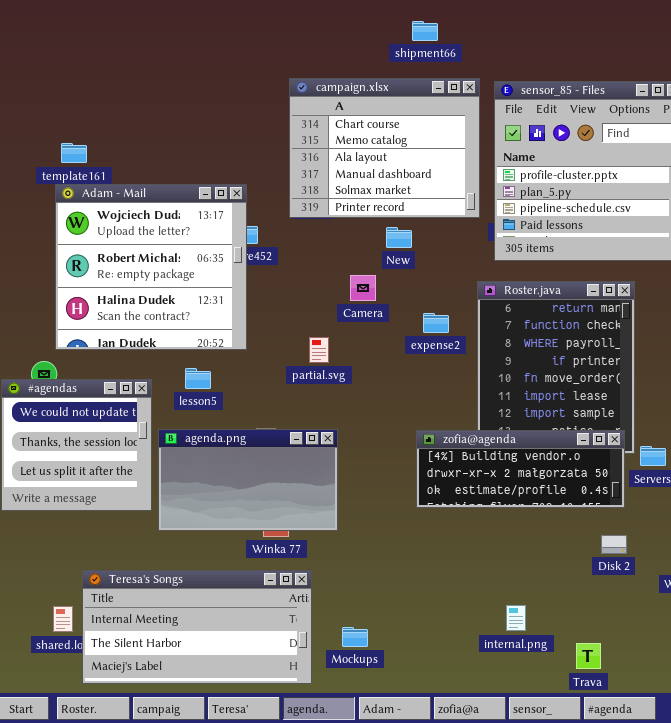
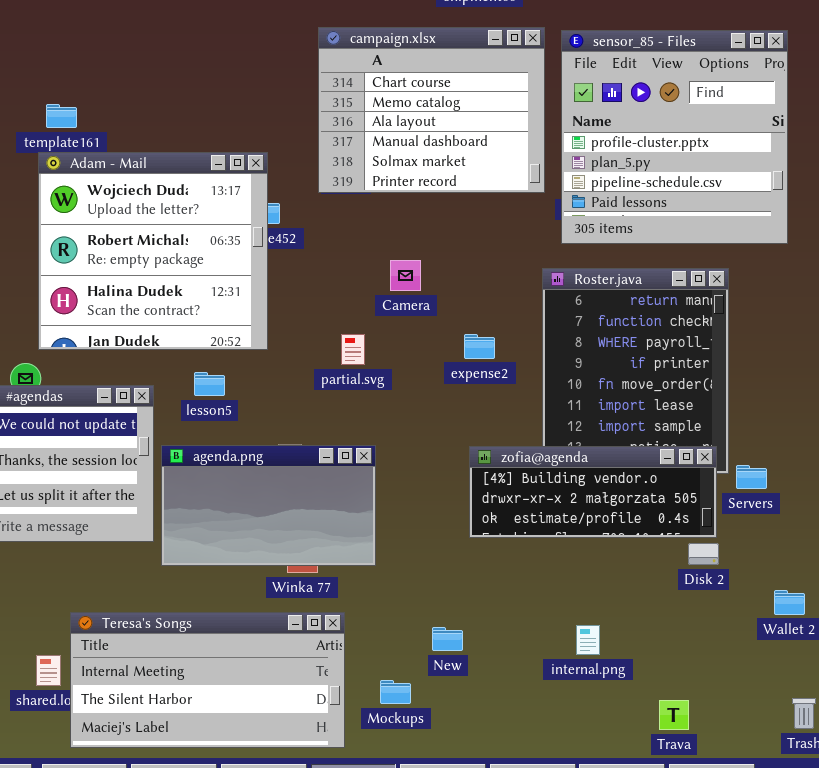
New: [386,227,412,248] -> [432,627,463,651], moved
expense2: [423,313,449,333] -> [464,334,495,359], moved
Disk 2: [601,535,627,554] -> [688,543,719,565], moved
internal.png: [506,605,526,631] -> [576,625,600,655], moved

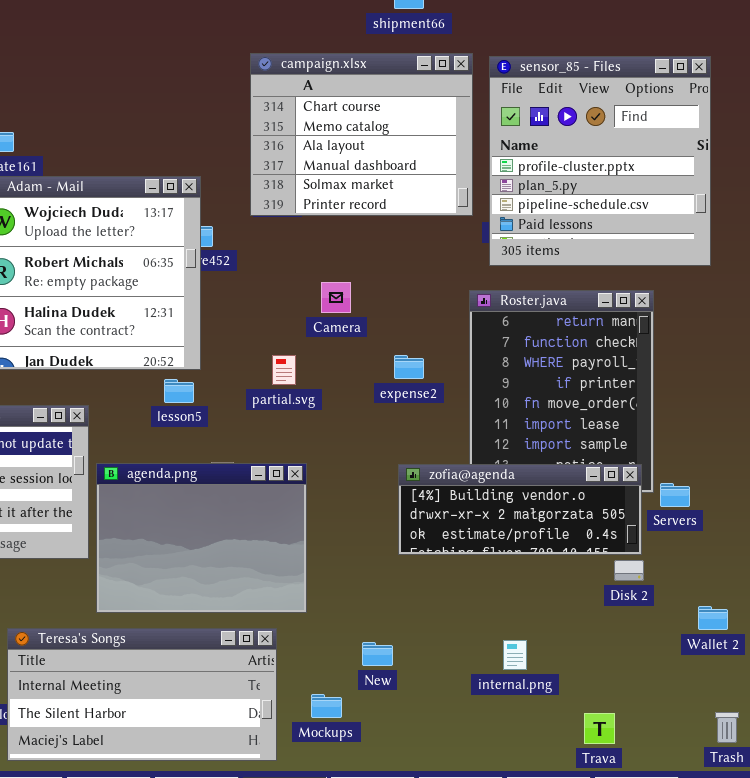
lesson5: [194,372,225,396] -> [164,379,194,403], moved
agenda.png: [161,445,376,566] -> [96,463,307,613], resized

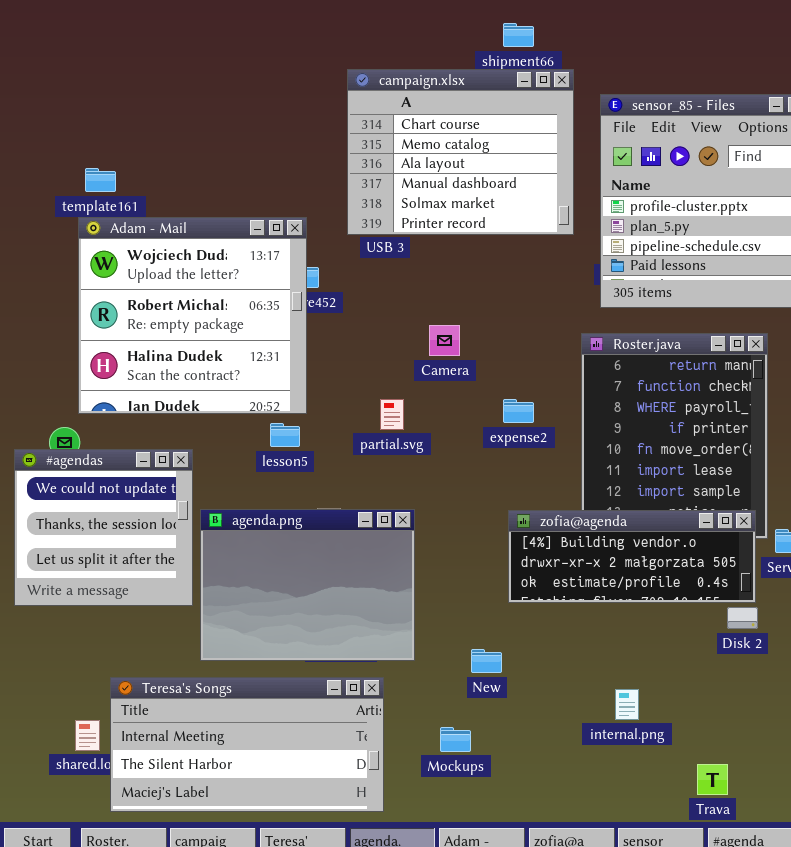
campaign.xlsx: [250,53,473,216] -> [347,69,574,235], moved
New: [362,642,393,666] -> [471,649,502,673], moved
Mockups: [311,694,342,718] -> [440,727,471,752], moved

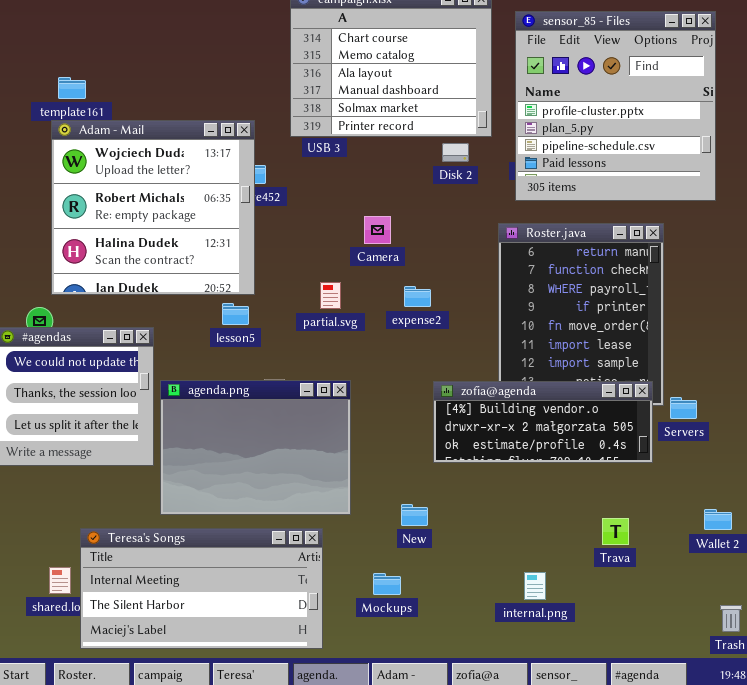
expense2: [503,399,534,423] -> [404,286,431,307], moved
Disk 2: [727,607,758,629] -> [442,143,469,162], moved
internal.png: [615,689,639,720] -> [524,572,546,600], moved
Trava: [697,764,728,795] -> [602,518,629,545], moved

